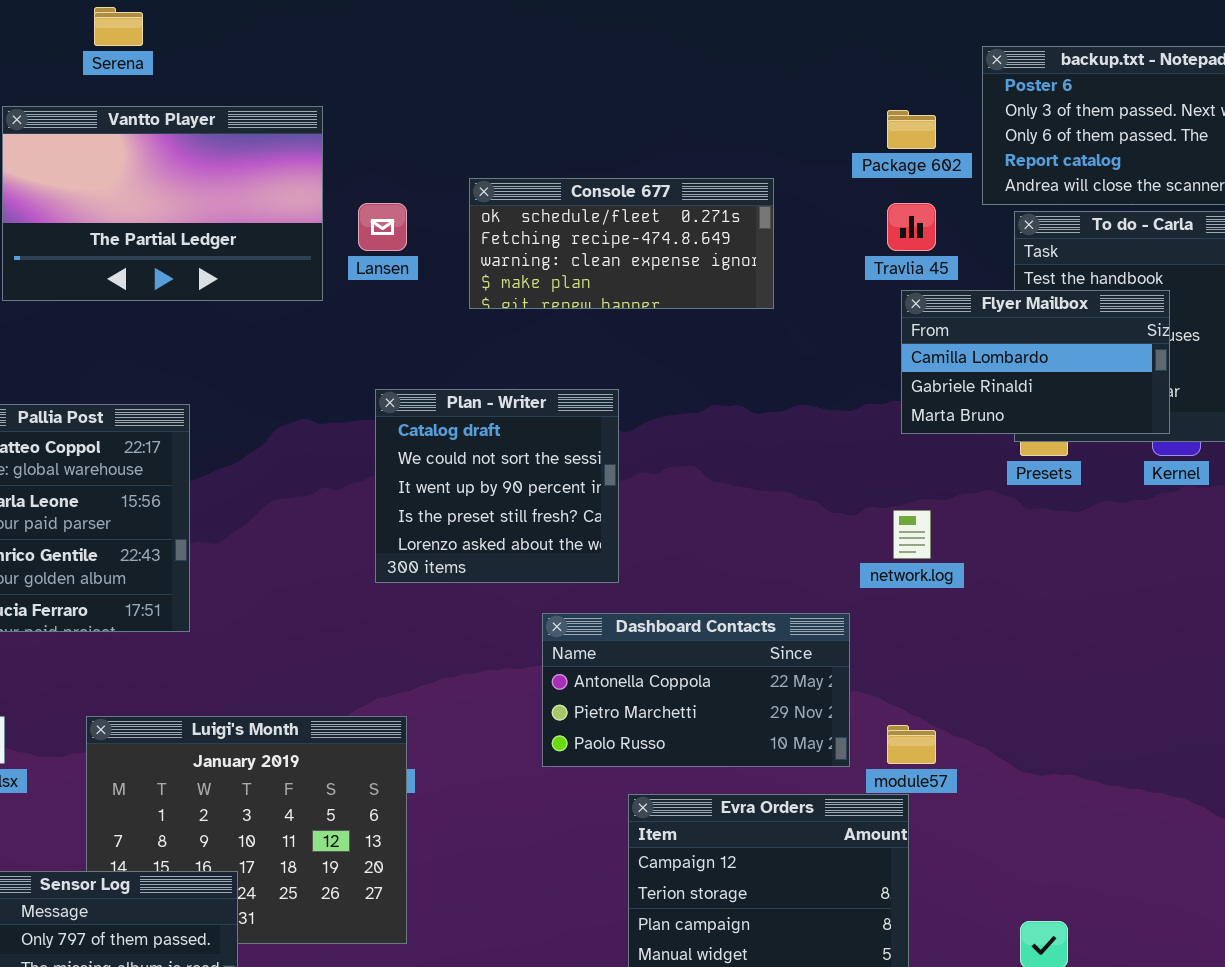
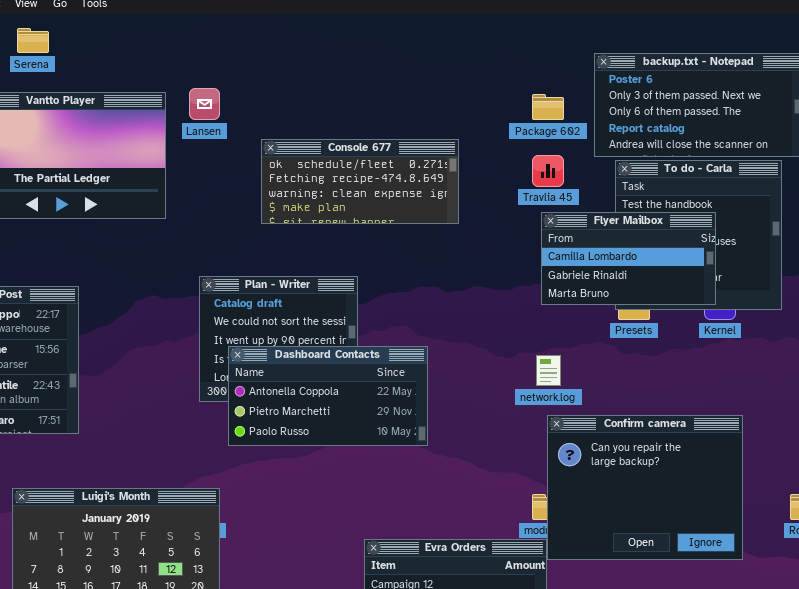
Lansen: [358,203,407,251] -> [189,88,220,120], moved
Confirm camera: none -> [547,415,743,560], opened
Dashboard Contacts: [542,613,850,767] -> [228,346,428,446], moved

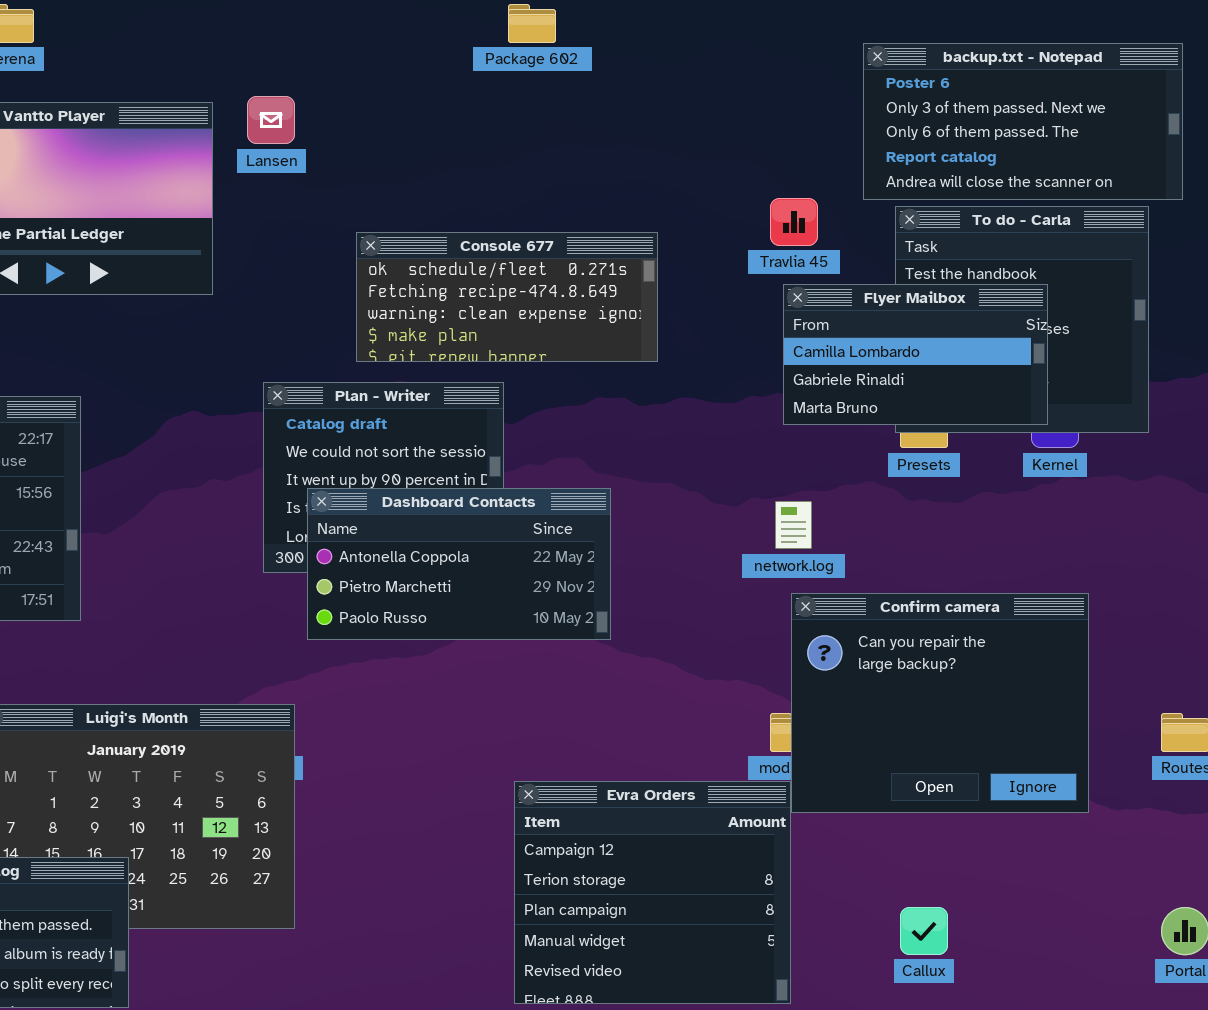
Package 602: [532,94,564,120] -> [508,4,556,43], moved
Console 677: [261,139,459,224] -> [356,232,658,362], moved

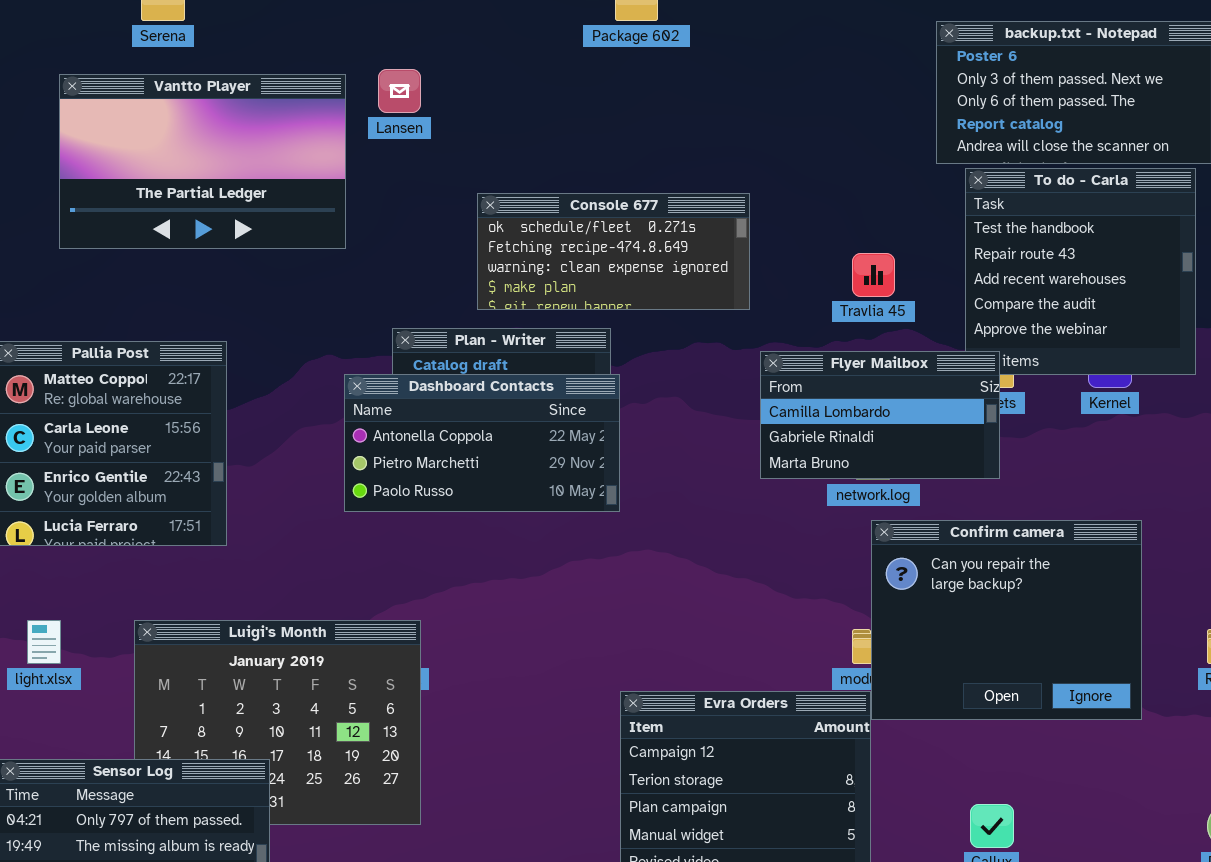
Travlia 45: [770,198,818,246] -> [852,253,895,297], moved
Flyer Mailbox: [783,284,1048,425] -> [760,351,1000,479], moved
Dashboard Contacts: [307,488,611,640] -> [344,374,620,512], moved

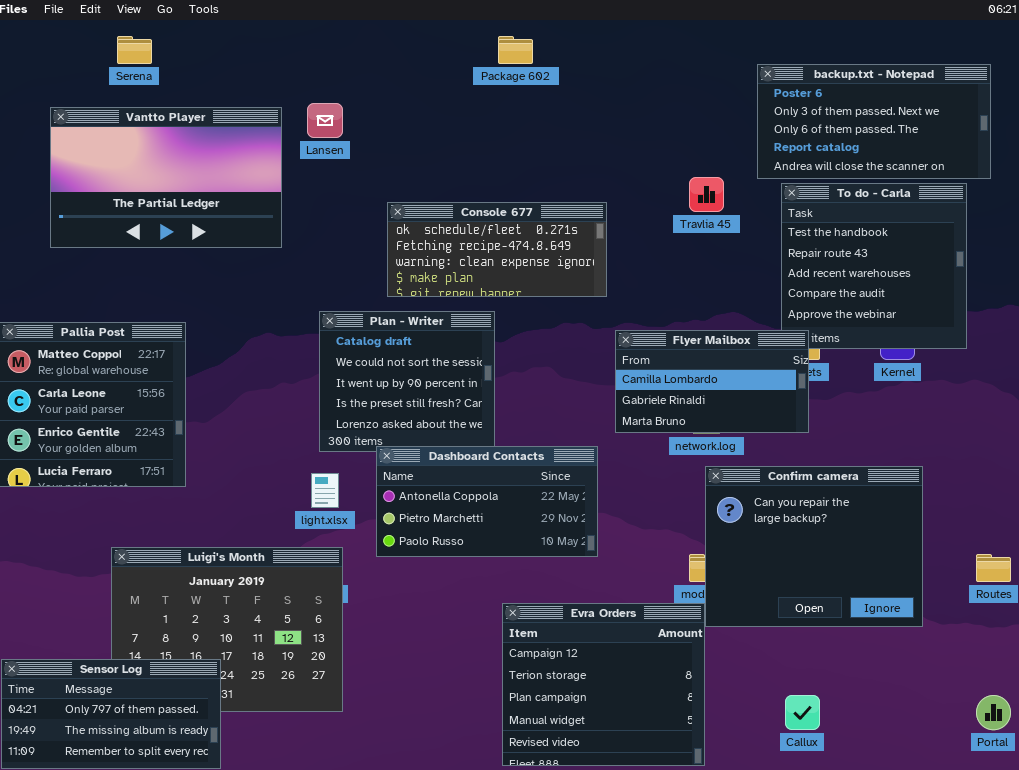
Travlia 45: [852,253,895,297] -> [689,177,724,212], moved
Dashboard Contacts: [344,374,620,512] -> [376,446,598,557], moved
light.xlsx: [27,620,61,664] -> [311,473,339,508], moved

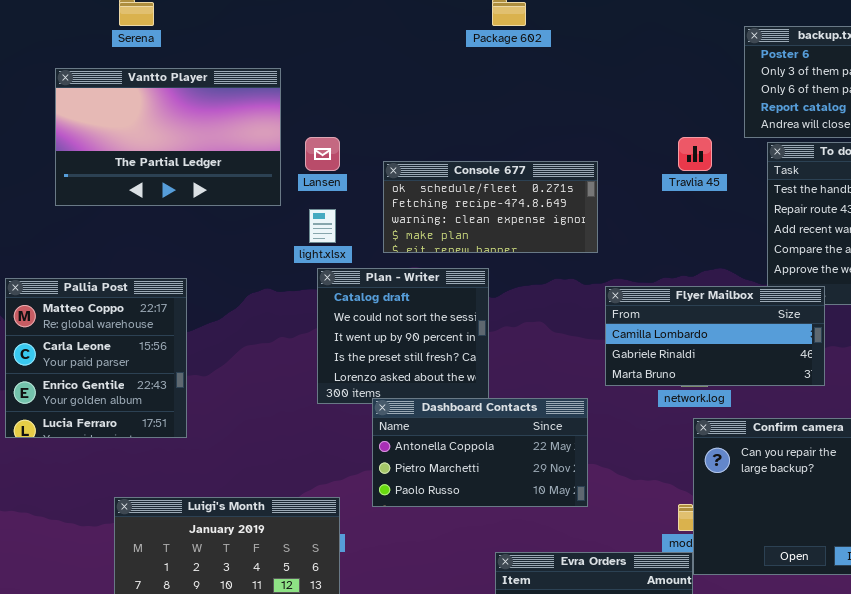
Lansen: [307,103,343,138] -> [305,137,340,171], moved
Flyer Mailbox: [615,330,809,433] -> [605,286,825,386], resized
light.xlsx: [311,473,339,508] -> [309,209,336,243], moved

